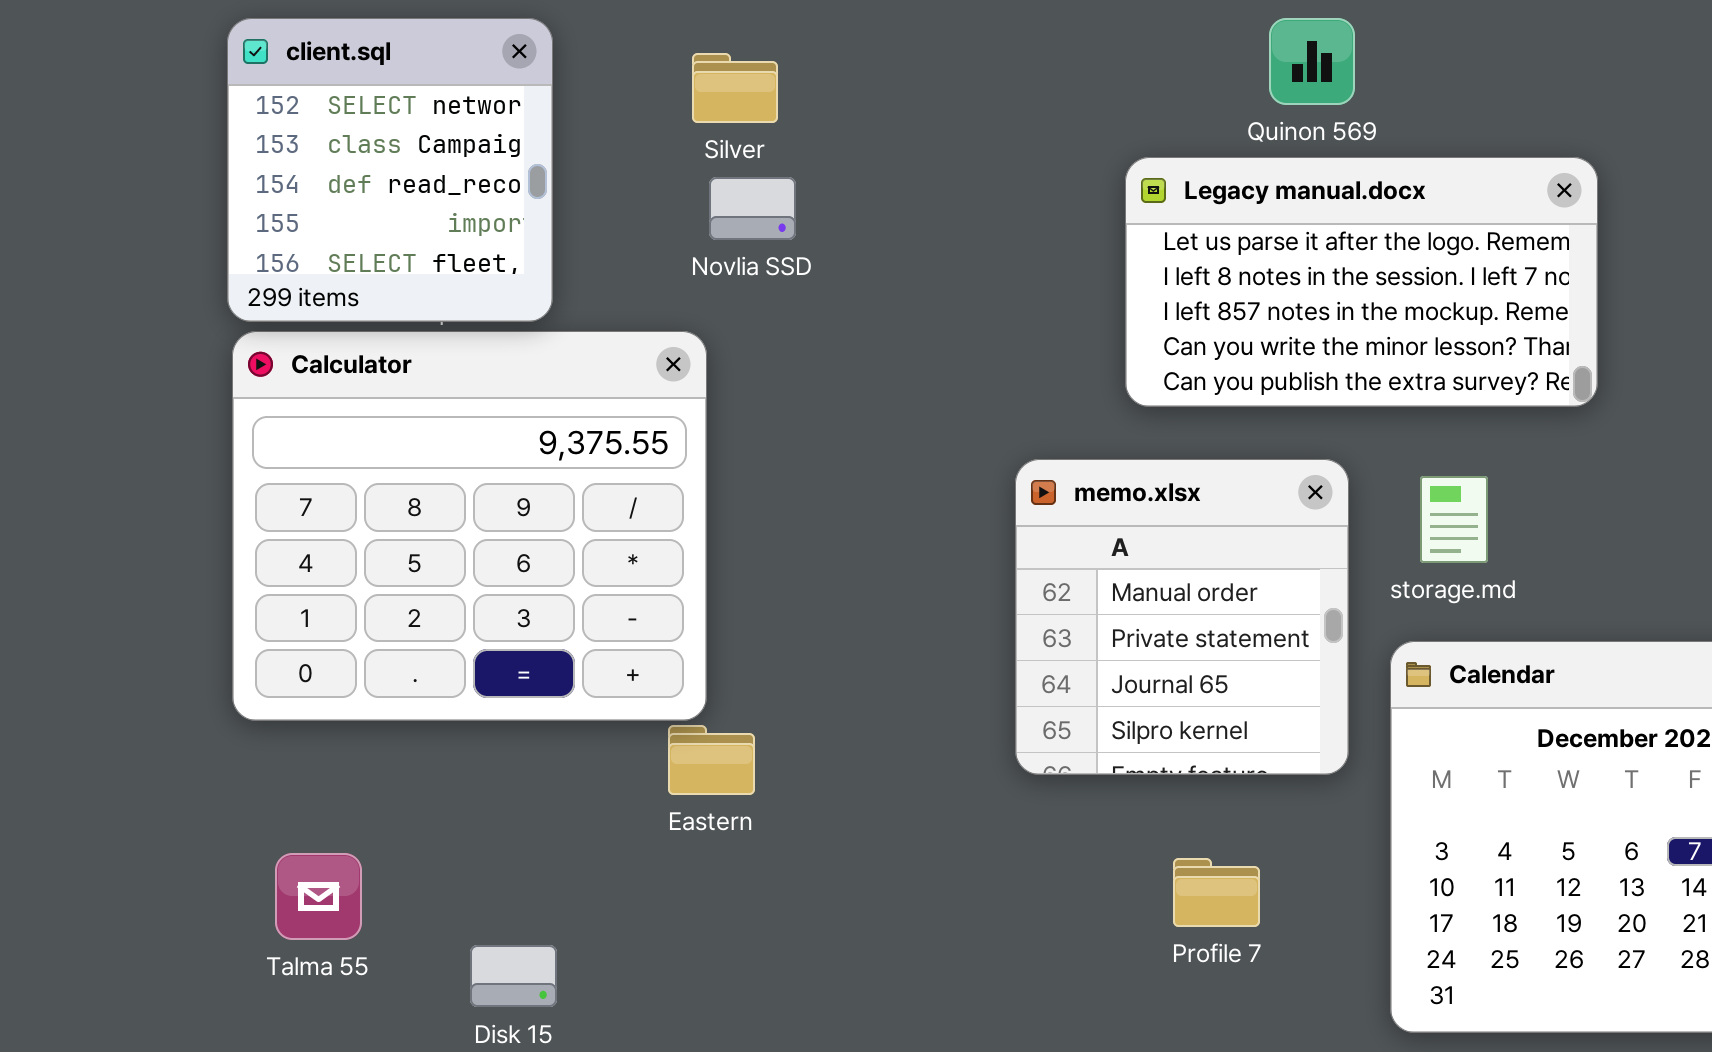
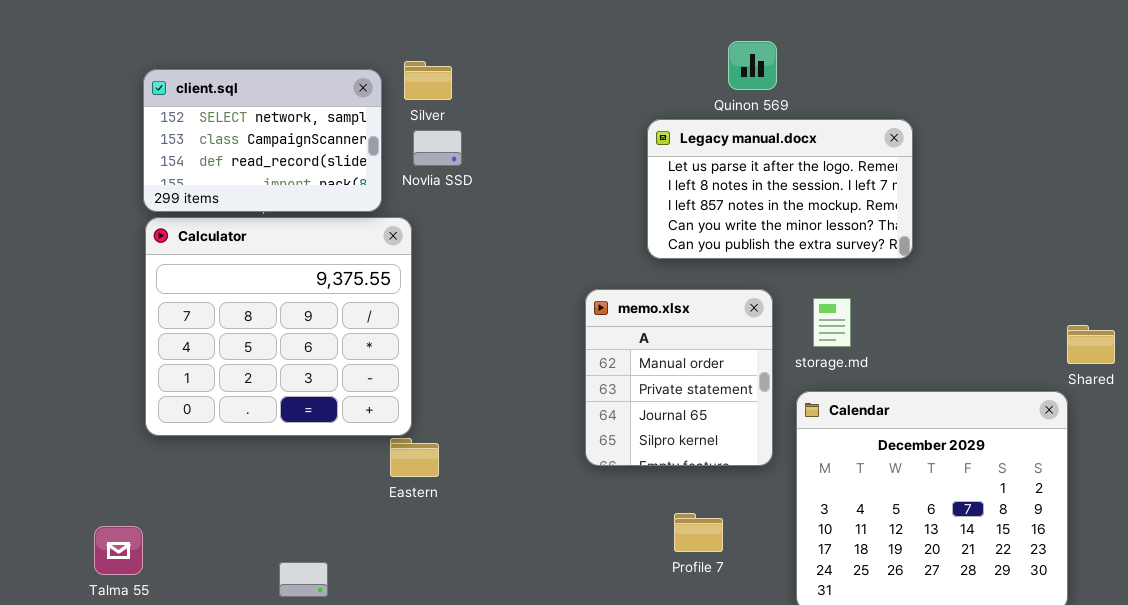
client.sql: [227,18,553,322] -> [143,69,382,212], resized
Talma 55: [275,853,362,940] -> [94,526,143,575], moved

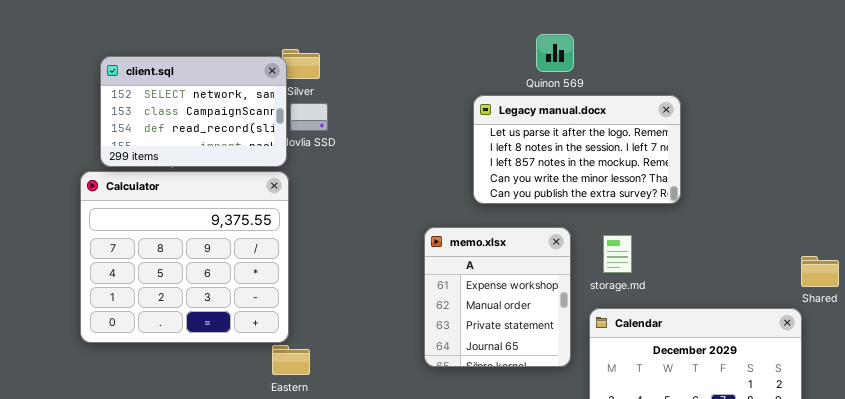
client.sql: [143,69,382,212] -> [100,56,287,167], moved
memo.xlsx: [585,289,773,466] -> [424,227,571,367], scrolled up 1 row

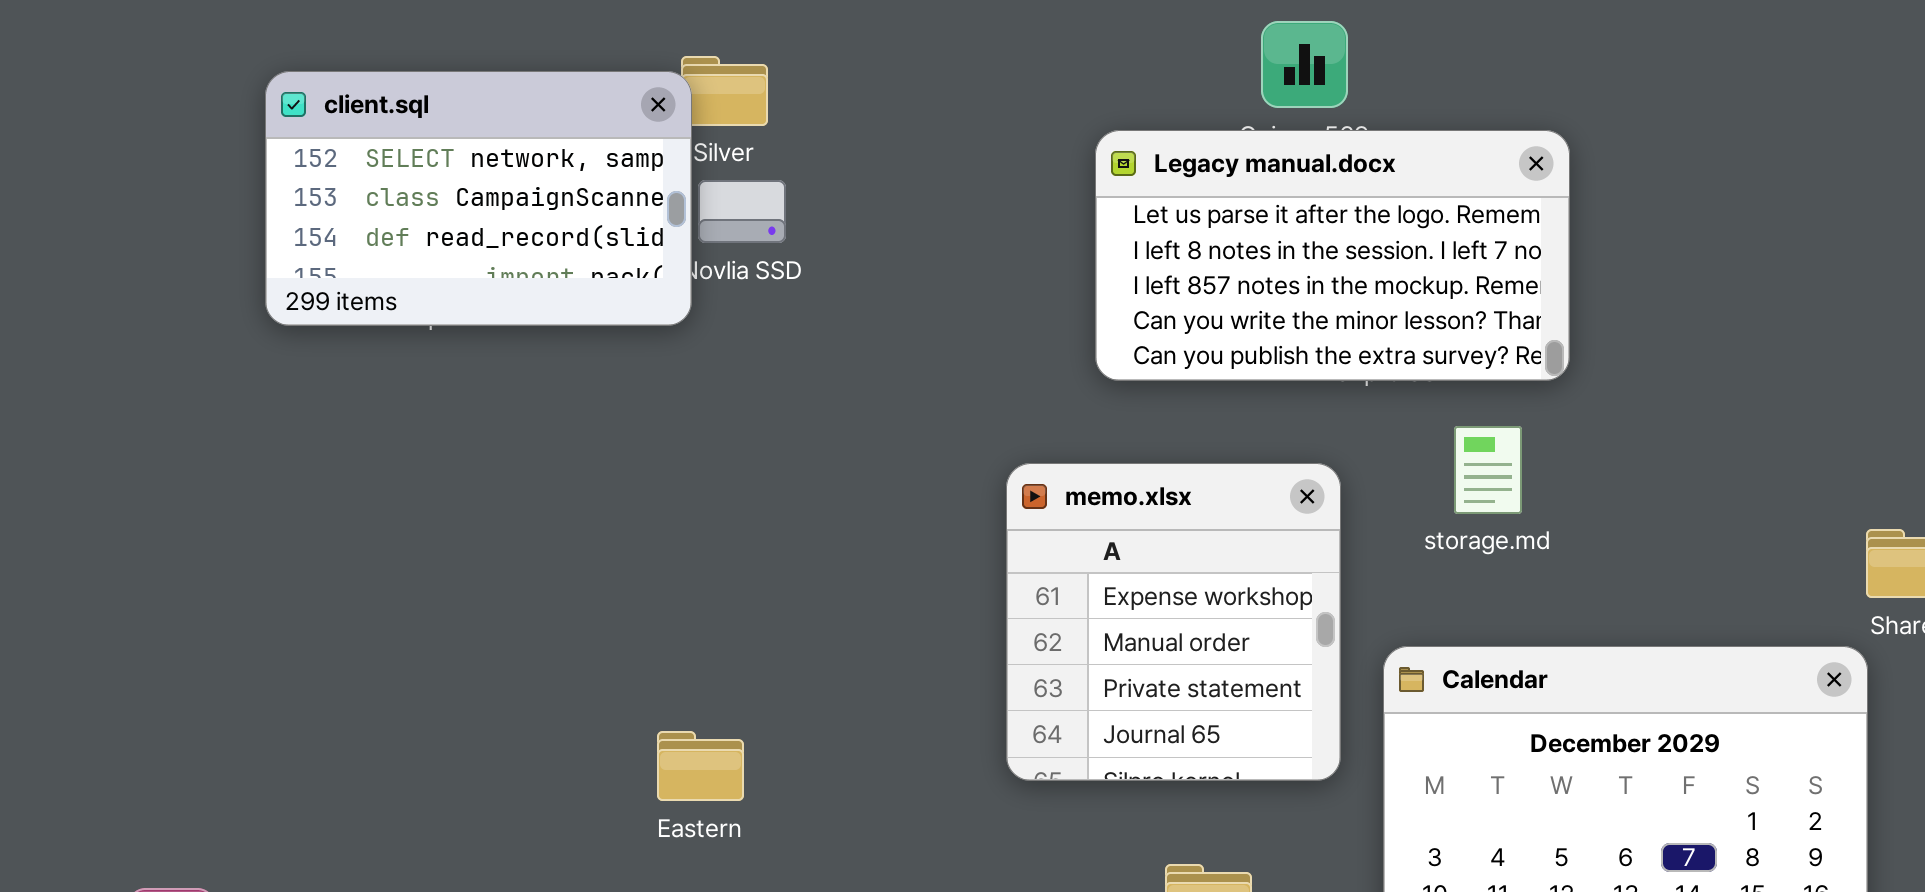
Legacy manual.docx: [473,95,681,204] -> [1095,130,1570,381], moved
Calculator: [80,171,289,343] -> none, closed
storage.md: [603,235,632,273] -> [1454,426,1522,514], moved

